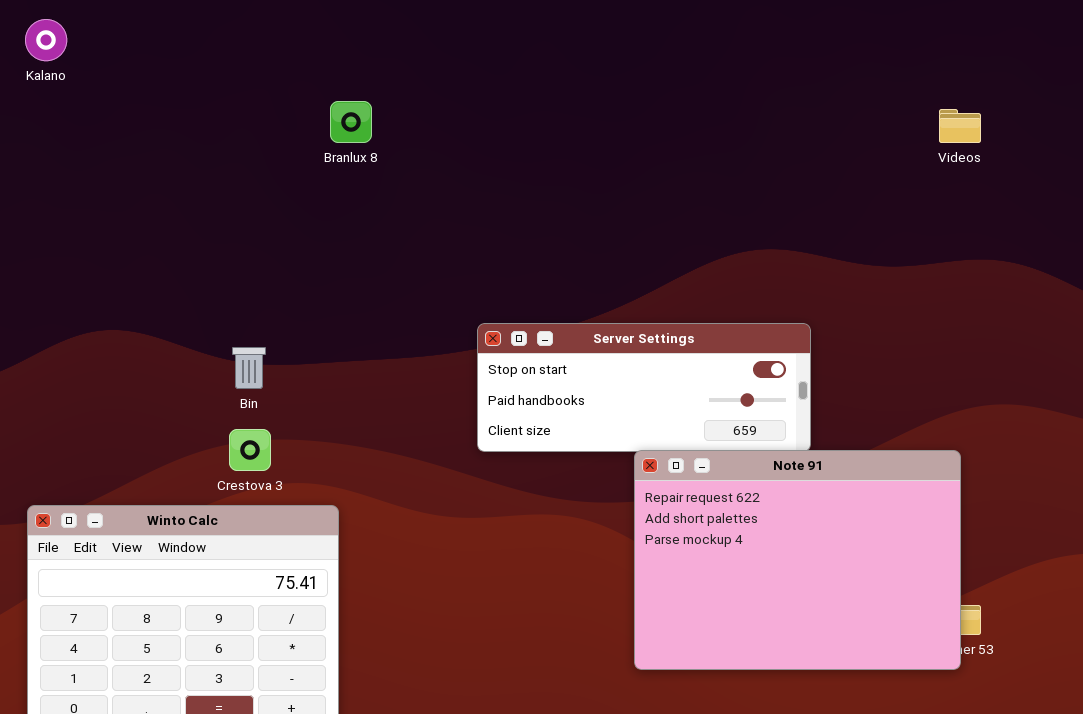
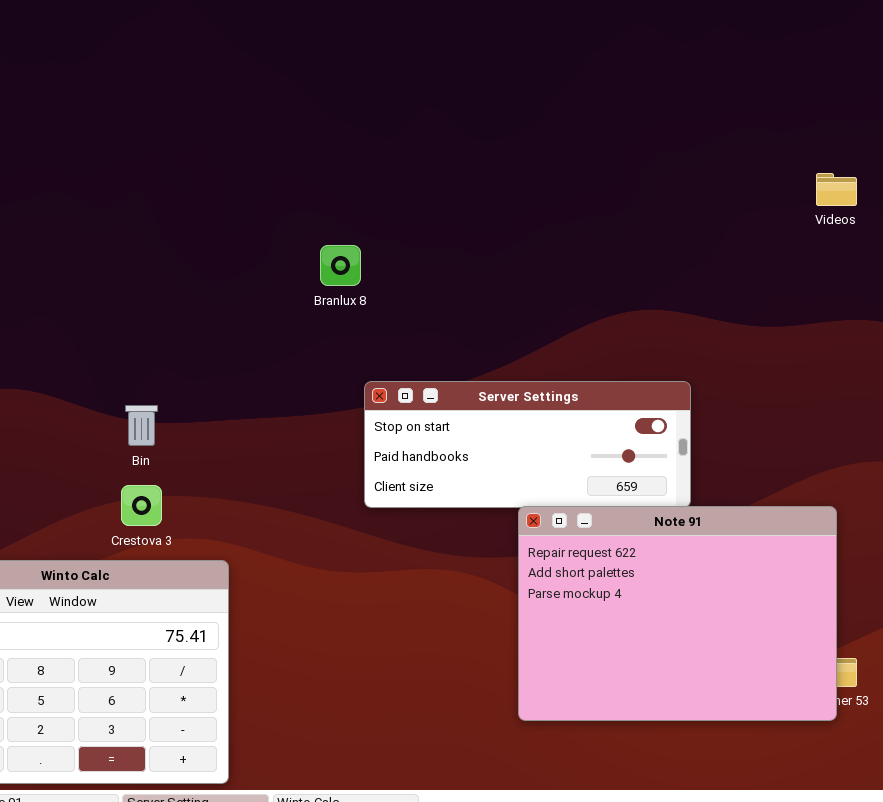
Branlux 8: [330,101,372,143] -> [320,245,361,286], moved

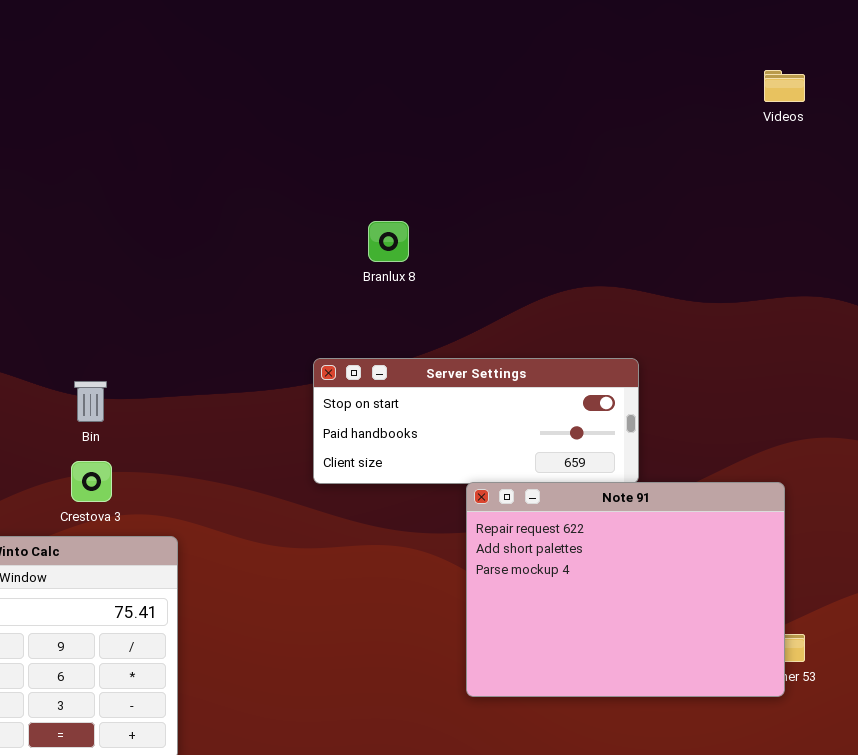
Videos: [816,173,857,206] -> [764,70,805,102], moved
Branlux 8: [320,245,361,286] -> [368,221,409,262], moved

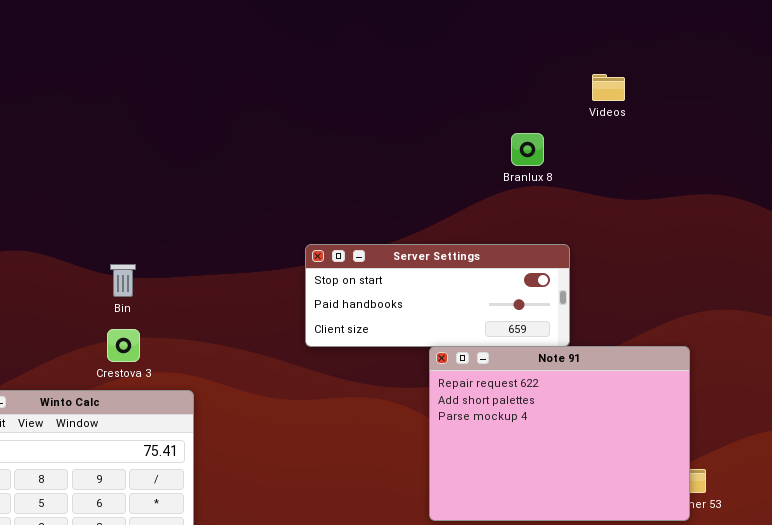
Videos: [764,70,805,102] -> [592,74,625,101], moved
Branlux 8: [368,221,409,262] -> [511,133,544,166], moved

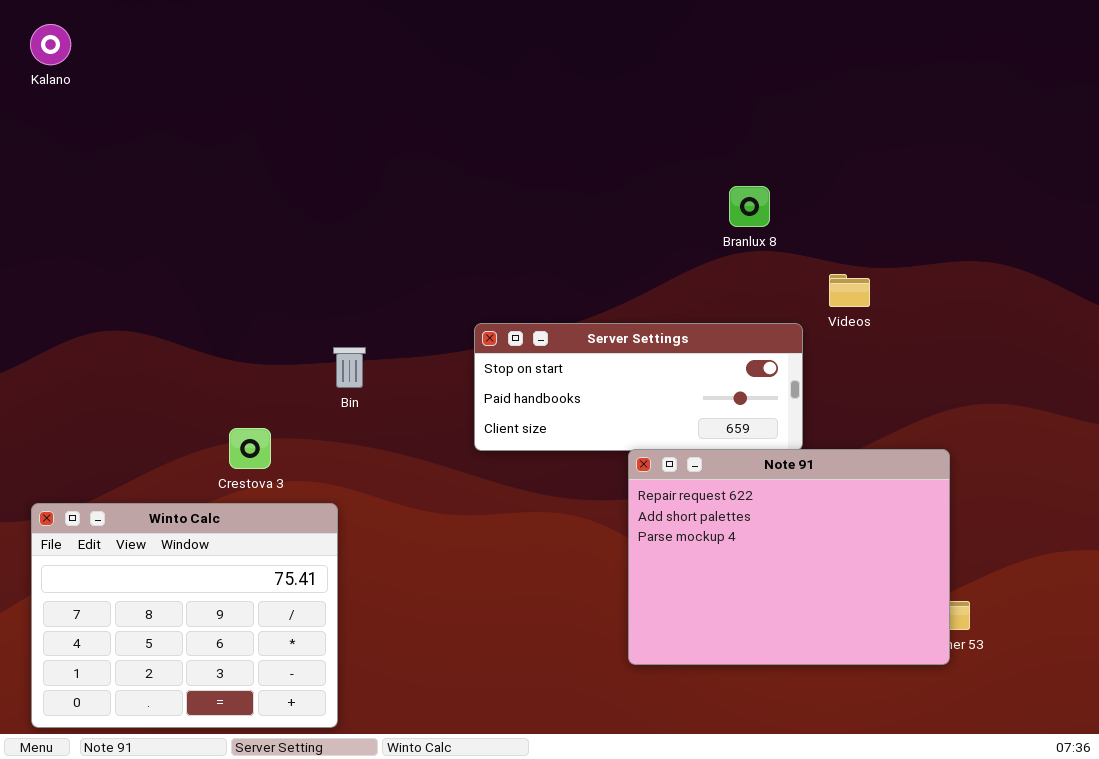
Videos: [592,74,625,101] -> [829,274,870,307], moved
Bin: [110,264,136,297] -> [333,347,366,388], moved

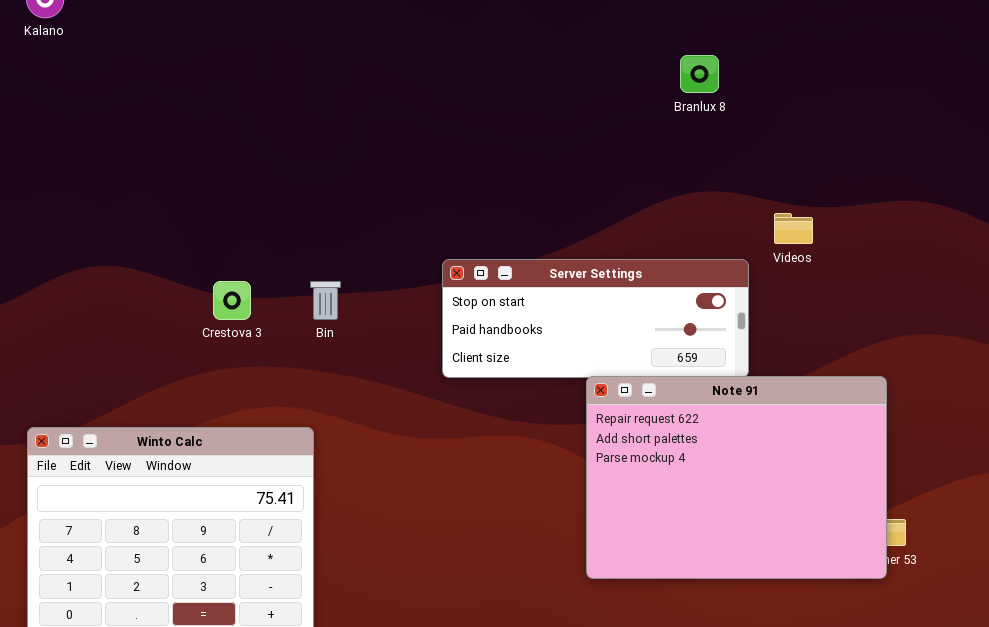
Branlux 8: [729,186,770,227] -> [680,55,719,93], moved
Crestova 3: [229,428,271,469] -> [213,281,251,320], moved

